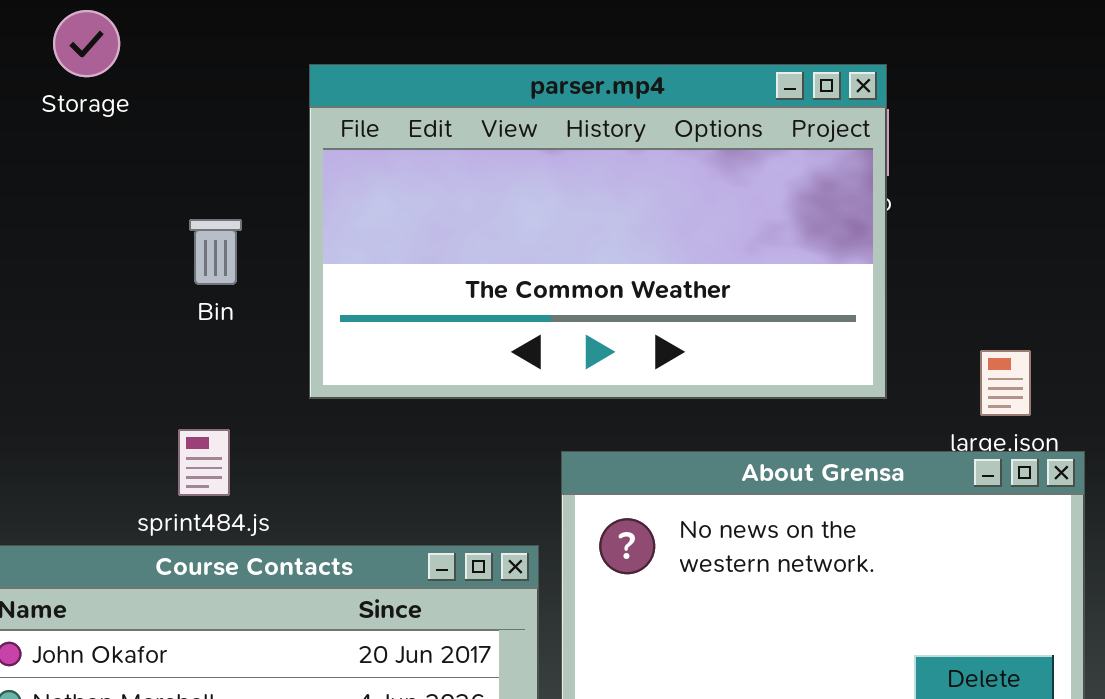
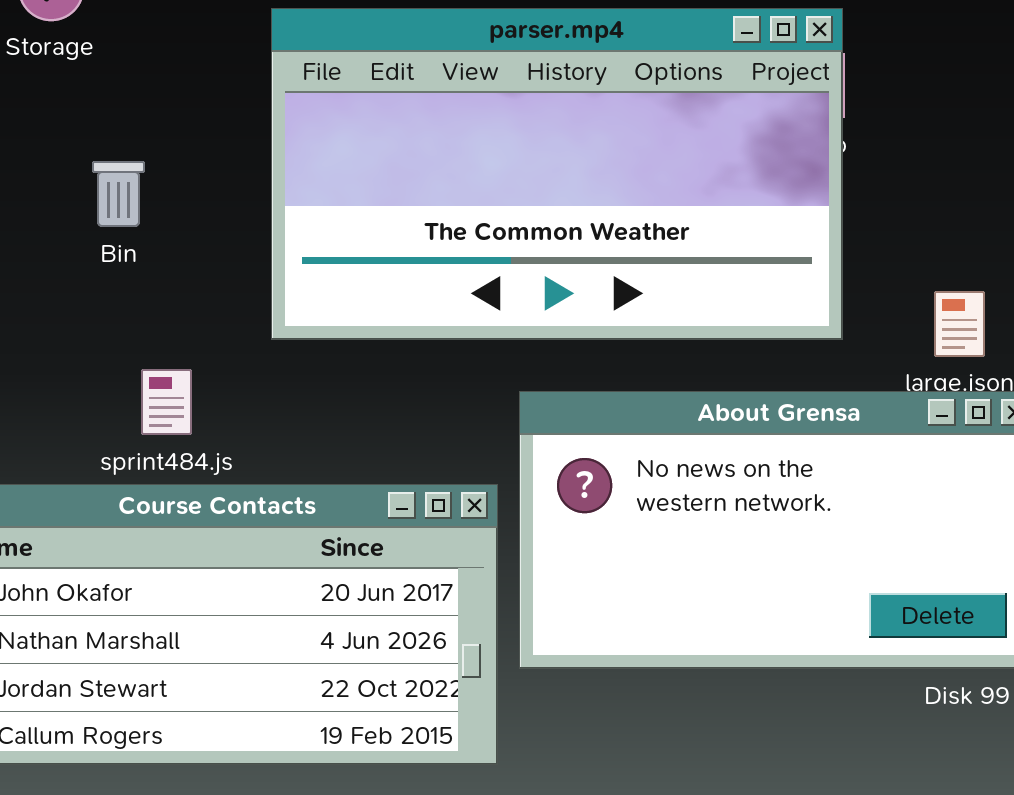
Bin: [189,219,242,285] -> [92,161,145,227], moved

